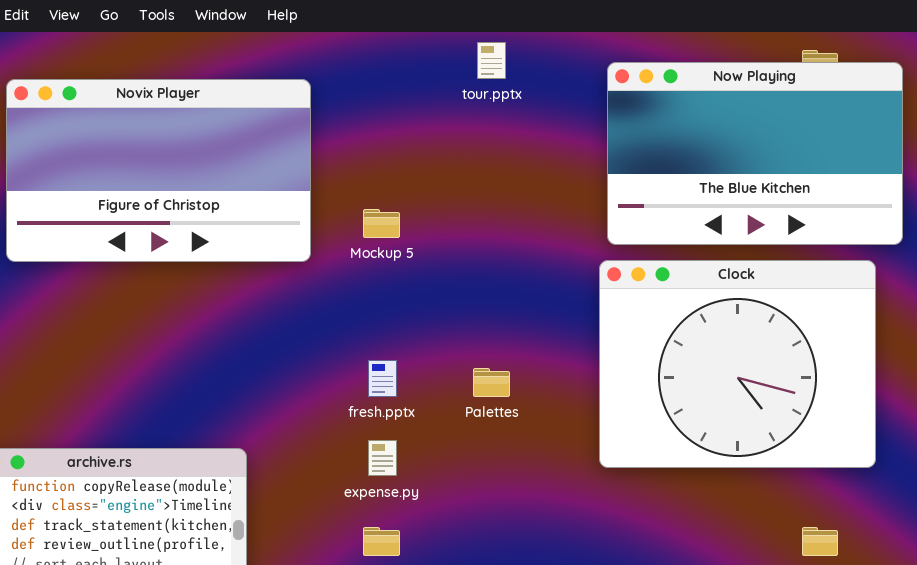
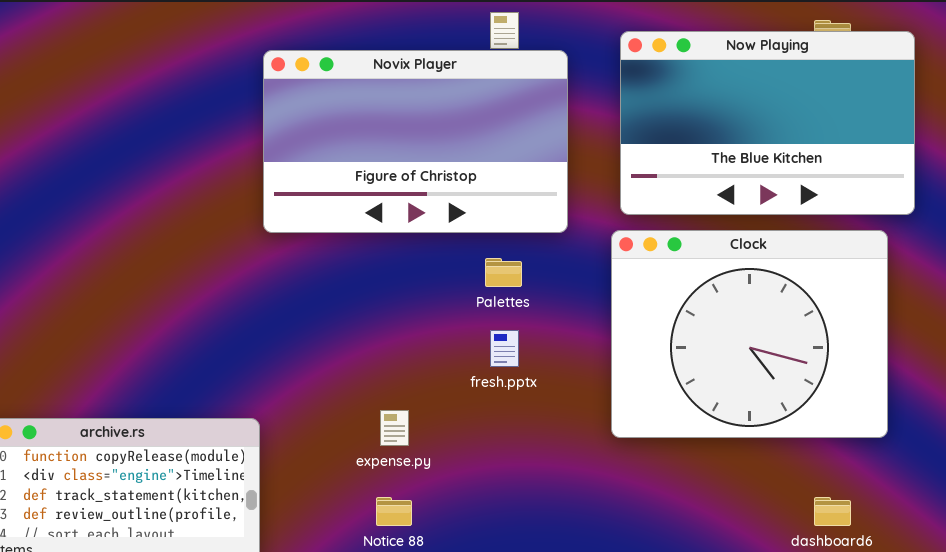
Novix Player: [6,79,311,262] -> [263,50,568,233], moved
fresh.pptx: [368,360,397,397] -> [490,330,519,367], moved
Palettes: [473,368,510,397] -> [485,258,522,287], moved

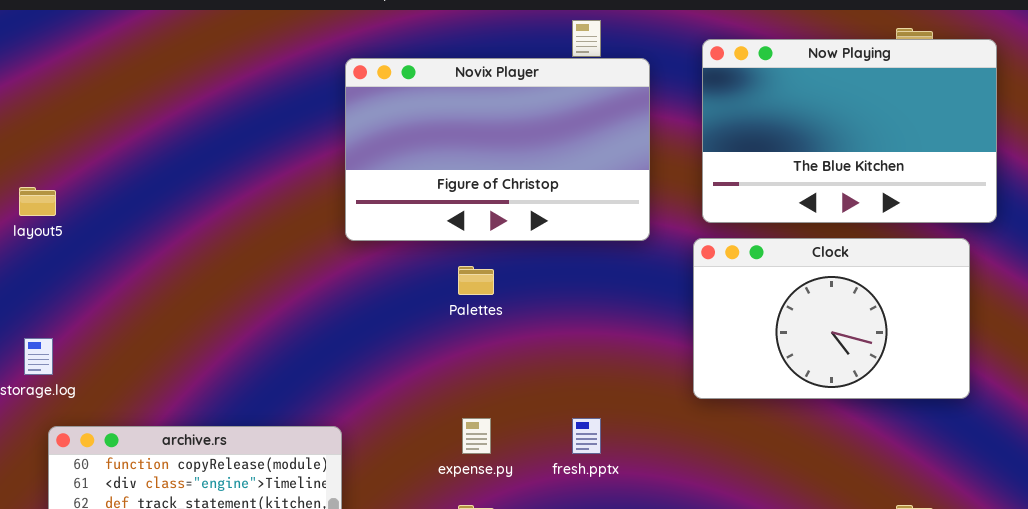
Clock: [611,230,888,438] -> [693,238,970,399], resized
Palettes: [485,258,522,287] -> [458,266,494,295], moved
fresh.pptx: [490,330,519,367] -> [572,418,601,454], moved

